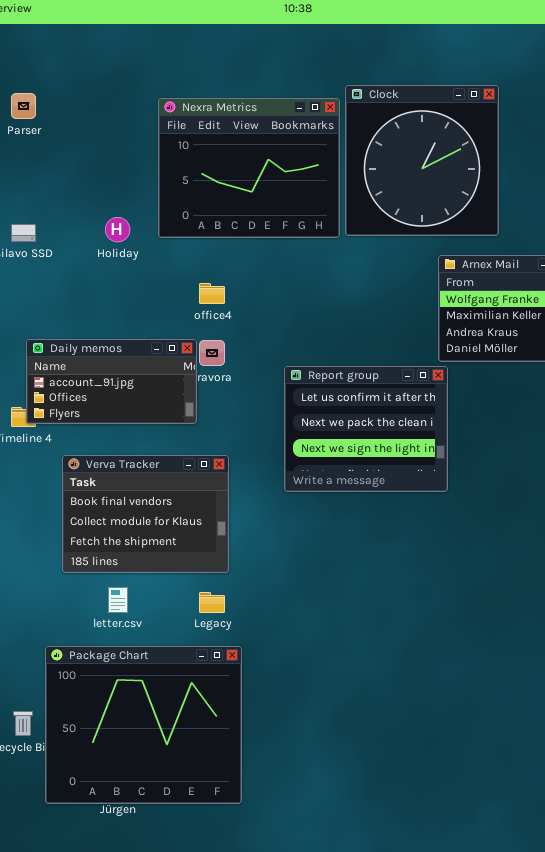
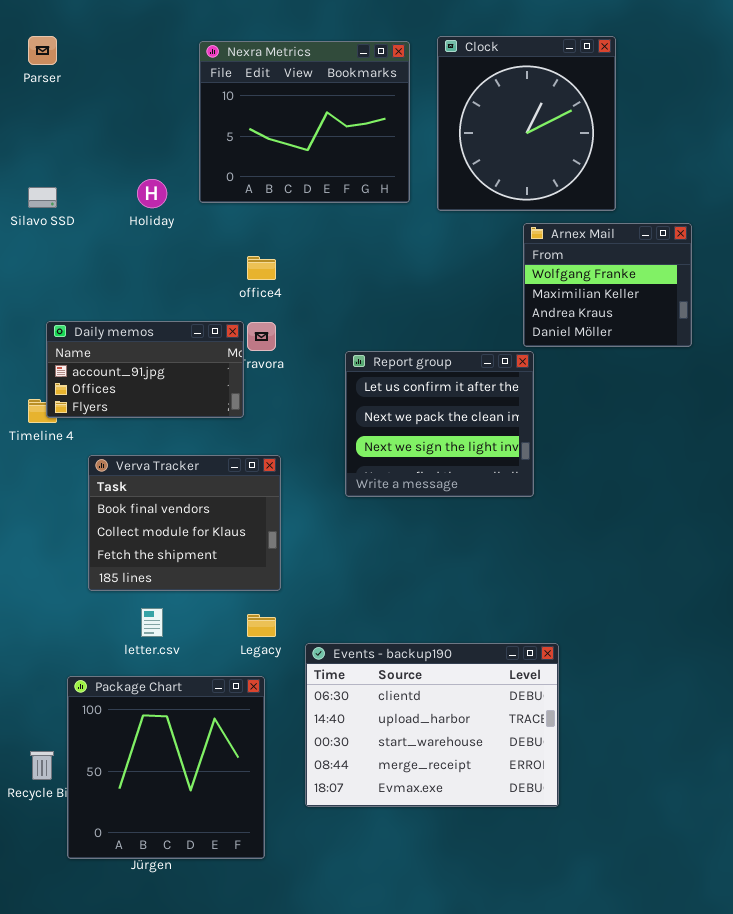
Clock: [345,85,499,236] -> [437,36,616,211], moved
Events - backup190: none -> [305,643,559,807], opened
Package Chart: [45,646,242,804] -> [67,676,265,859], resized

